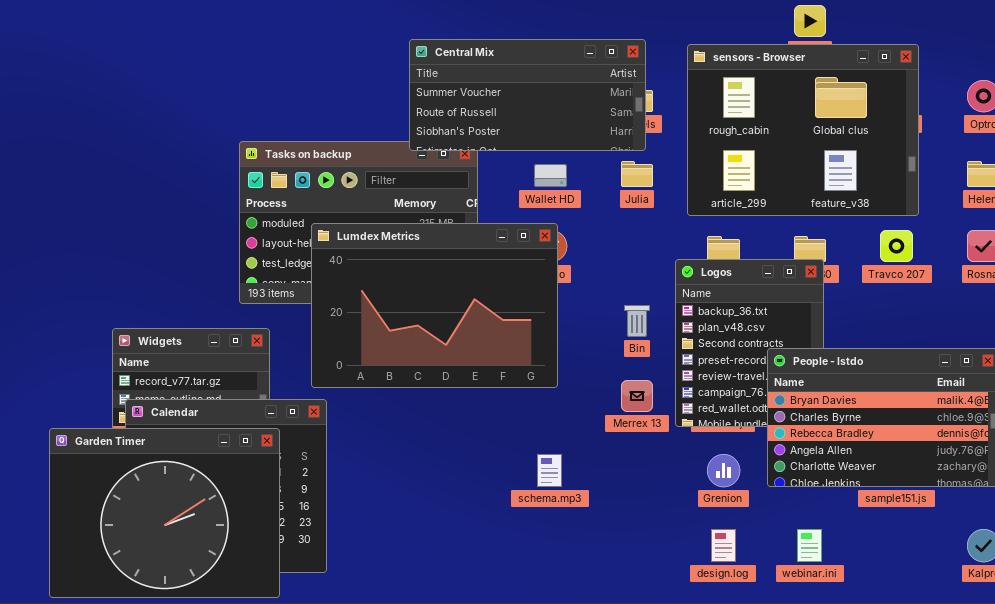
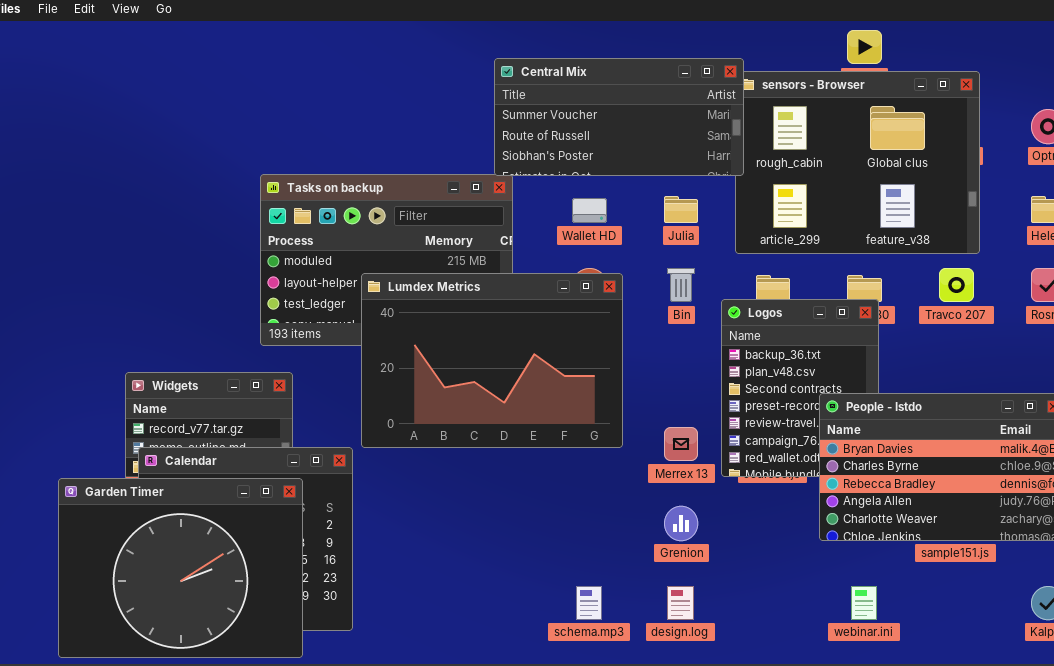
Central Mix: [409,39,646,151] -> [494,58,744,176], moved
Lumdex Metrics: [311,223,558,388] -> [361,273,623,448], moved
Bin: [624,305,650,337] -> [667,268,695,302], moved
schema.mp3: [537,454,562,487] -> [576,586,602,620], moved
Grenion: [707,454,740,487] -> [664,506,698,541], moved
design.log: [711,529,736,562] -> [667,586,694,620], moved

